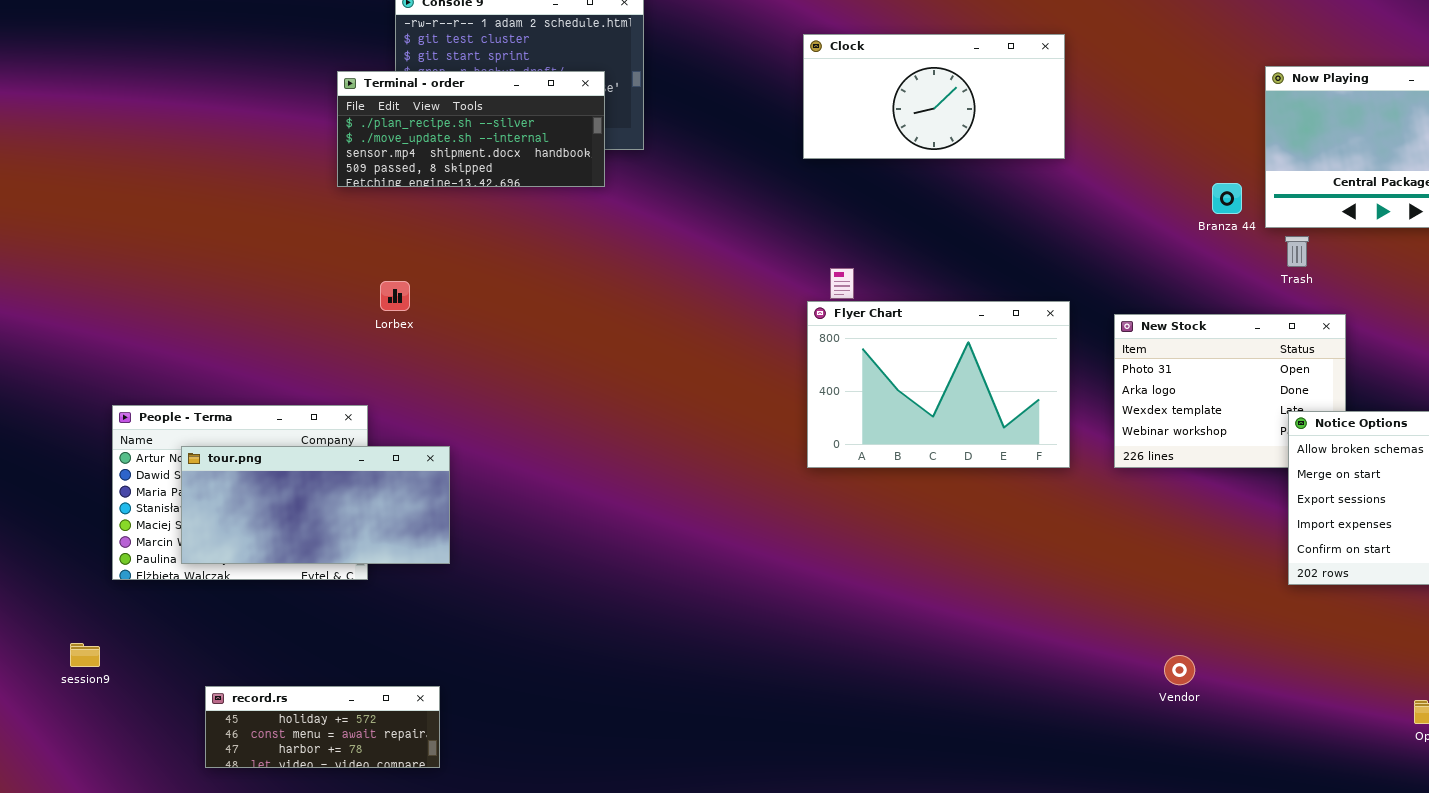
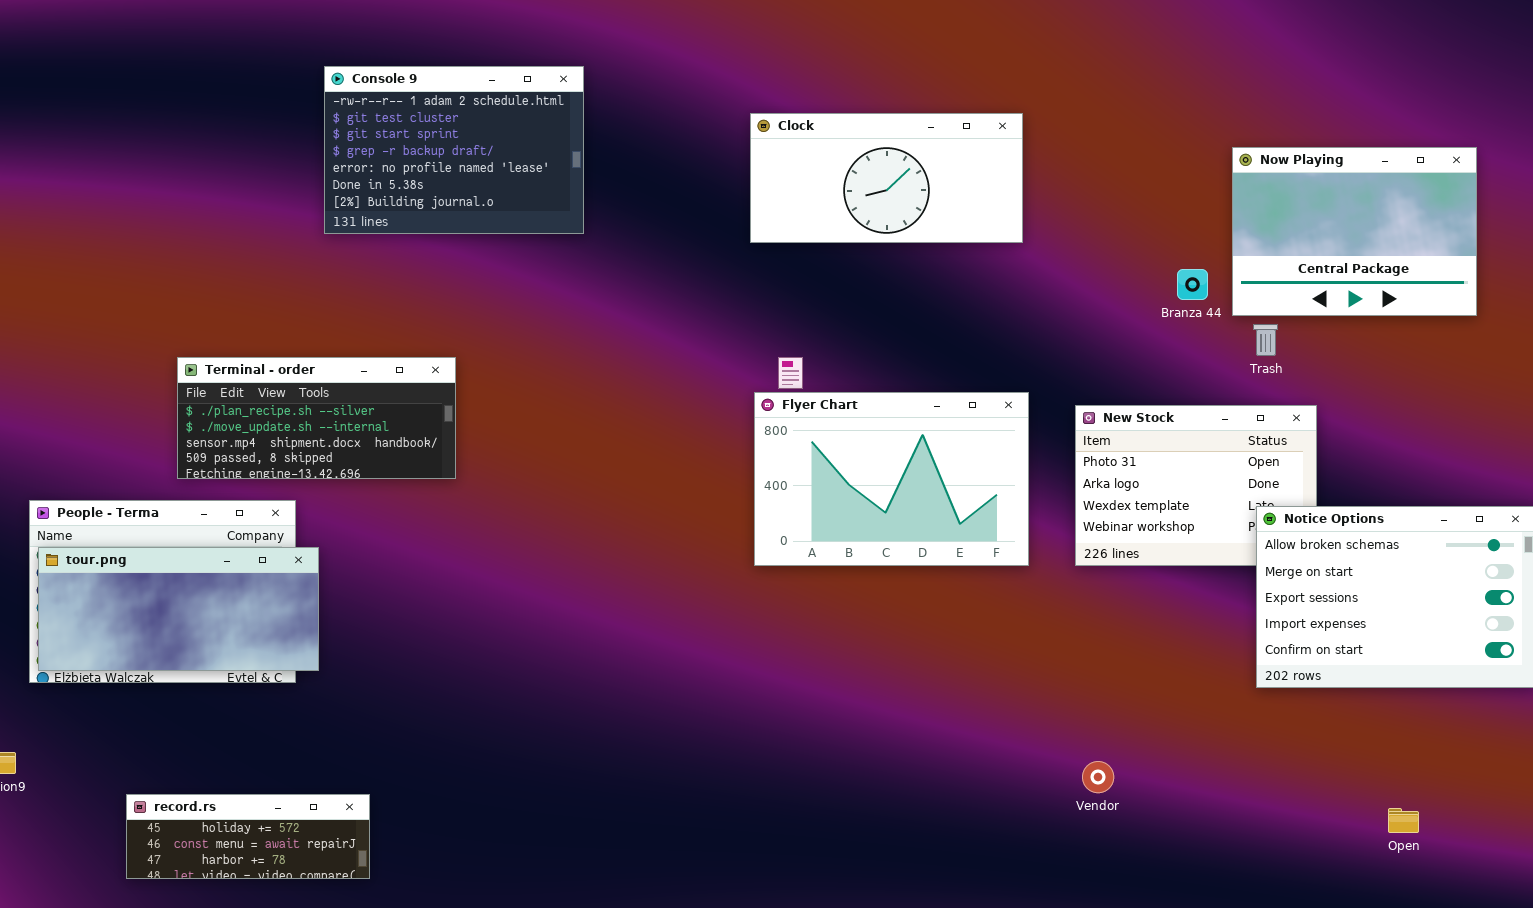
Terminal - order: [337,71,605,187] -> [177,357,456,479], moved
tour.png: [181,446,450,564] -> [38,547,319,671], moved
Vendor: [1164,655,1195,685] -> [1082,761,1114,793], moved

